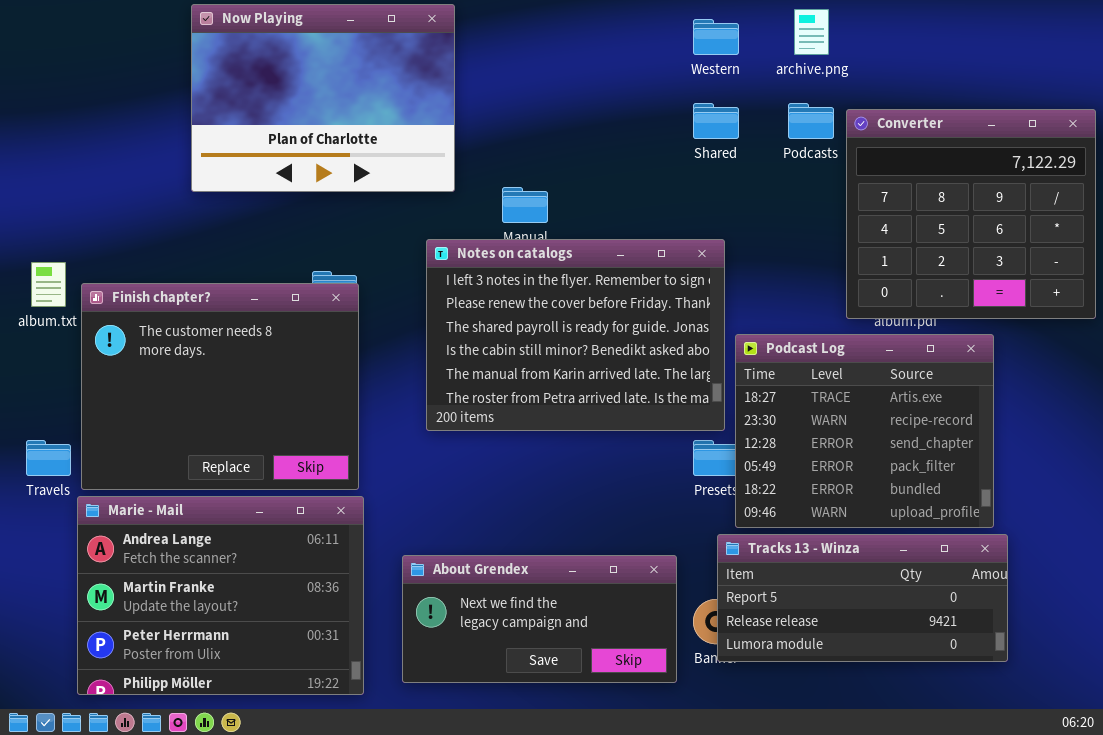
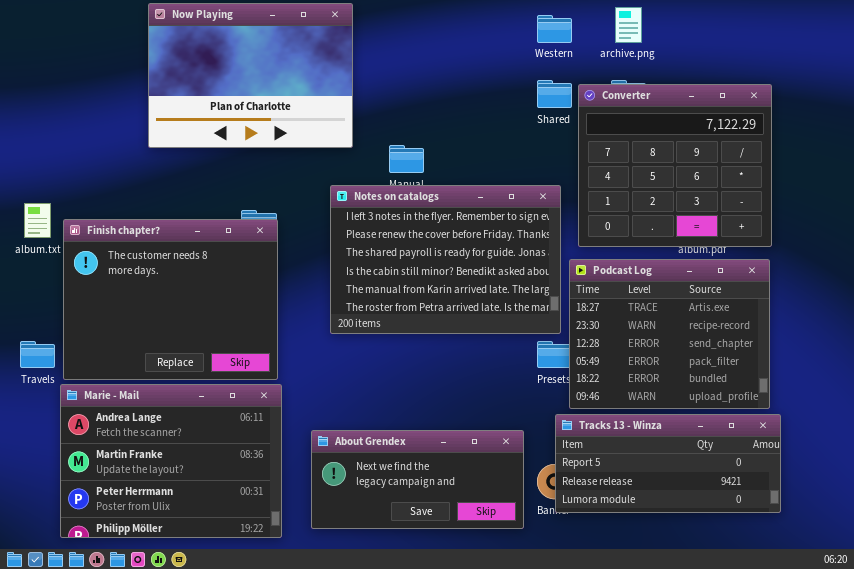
Converter: [846,109,1096,319] -> [578,84,772,247], moved

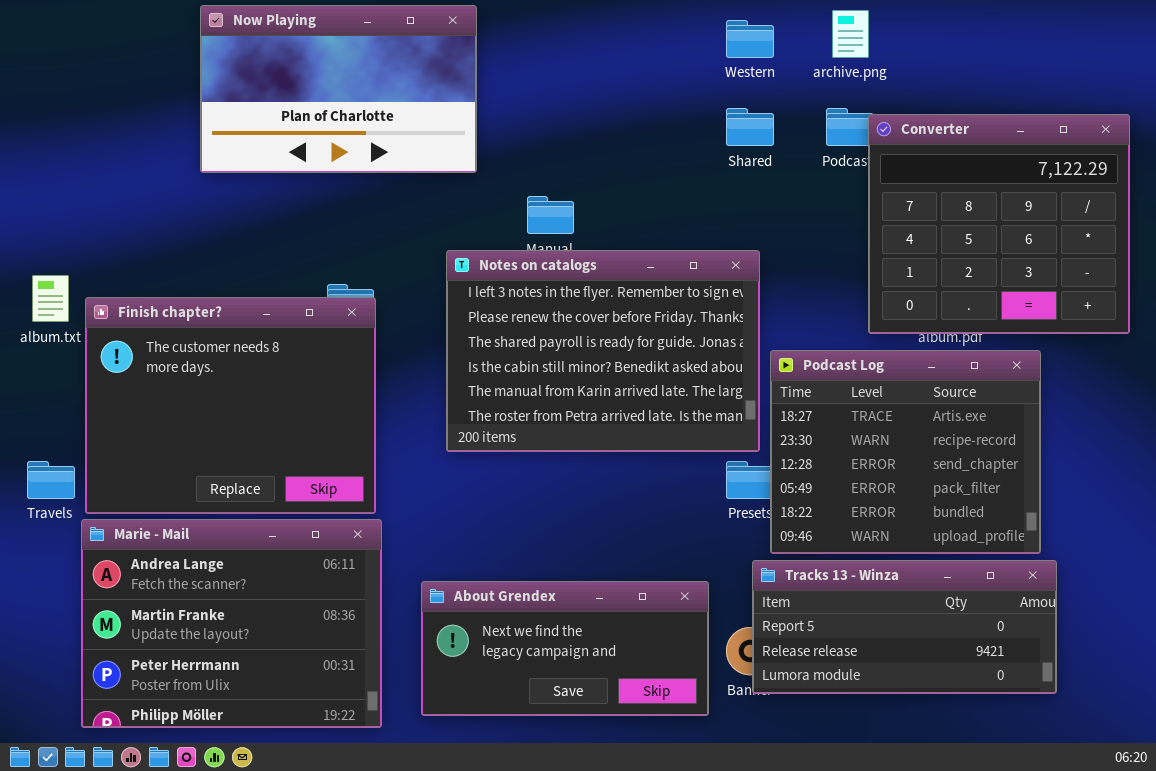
Now Playing: [148,3,353,148] -> [200,5,477,173], resized
Converter: [578,84,772,247] -> [868,114,1130,334], moved

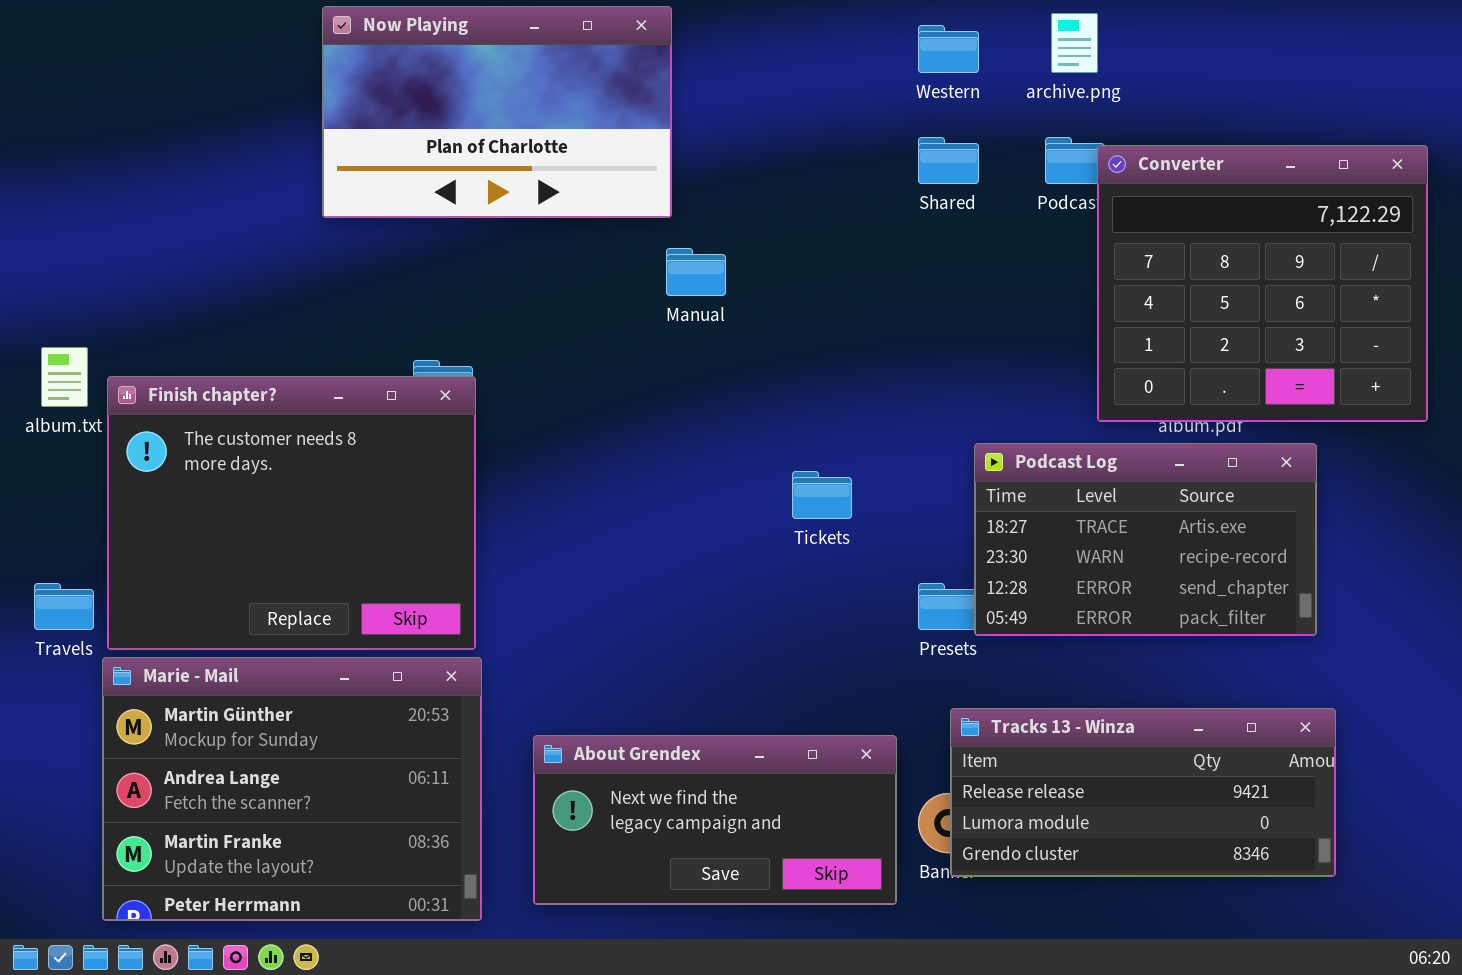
Now Playing: [200,5,477,173] -> [322,6,672,218], moved
Notes on catalogs: [446,250,760,452] -> none, closed
Podcast Log: [770,350,1041,554] -> [974,443,1317,636], resized
Marie - Mail: [81,519,382,728] -> [102,657,482,921], scrolled up 1 row
Tracks 13 - Winza: [752,560,1057,694] -> [950,708,1336,877], scrolled down 1 row

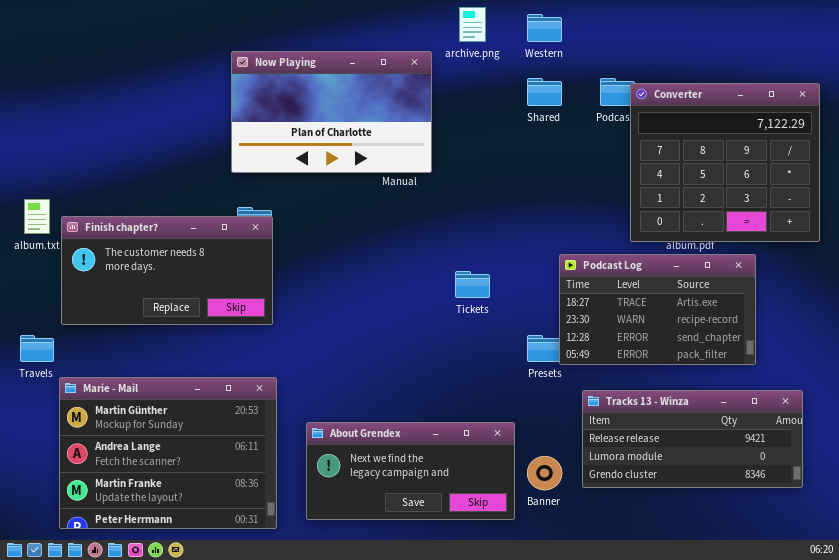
Now Playing: [322,6,672,218] -> [231,51,432,173], moved
archive.png: [1051,13,1098,73] -> [459,7,486,42], moved
Finish chapter?: [107,376,476,650] -> [61,216,273,325], resized
Tracks 13 - Winza: [950,708,1336,877] -> [582,390,803,488], moved

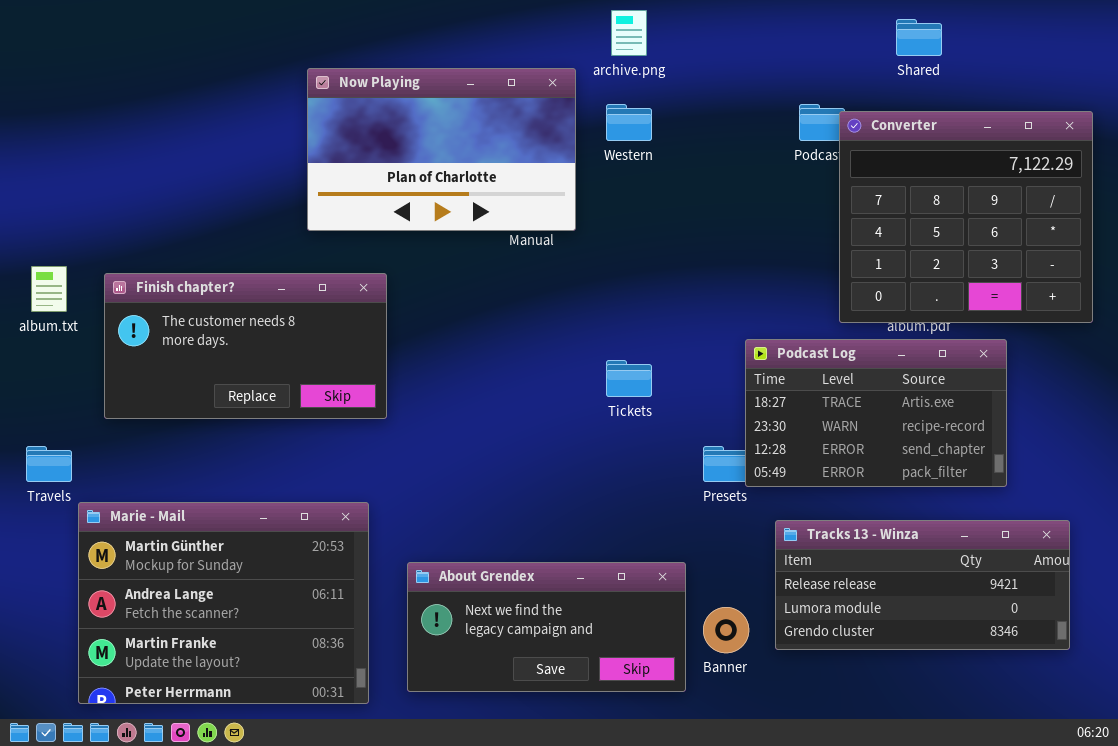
Western: [527,14,562,42] -> [606,104,652,141], moved
Shared: [527,78,562,106] -> [896,19,942,56], moved
Finish chapter?: [61,216,273,325] -> [104,273,387,419], moved

